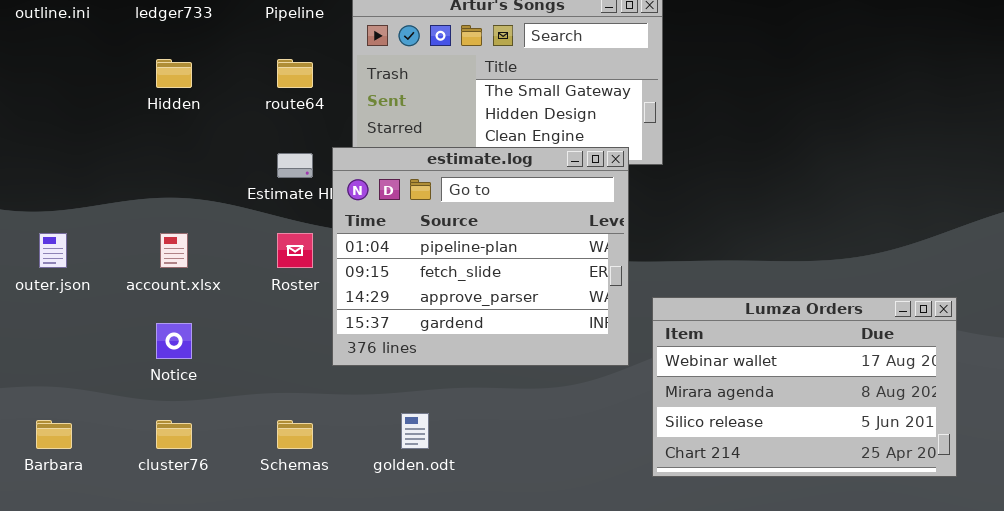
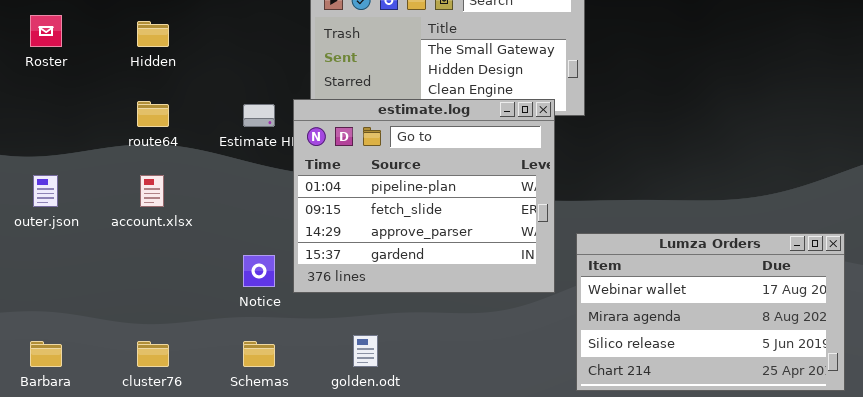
route64: [277,59,313,88] -> [137,101,169,127], moved
Roster: [277,233,313,268] -> [30,15,62,47], moved
Notice: [156,323,192,359] -> [243,255,275,287], moved

